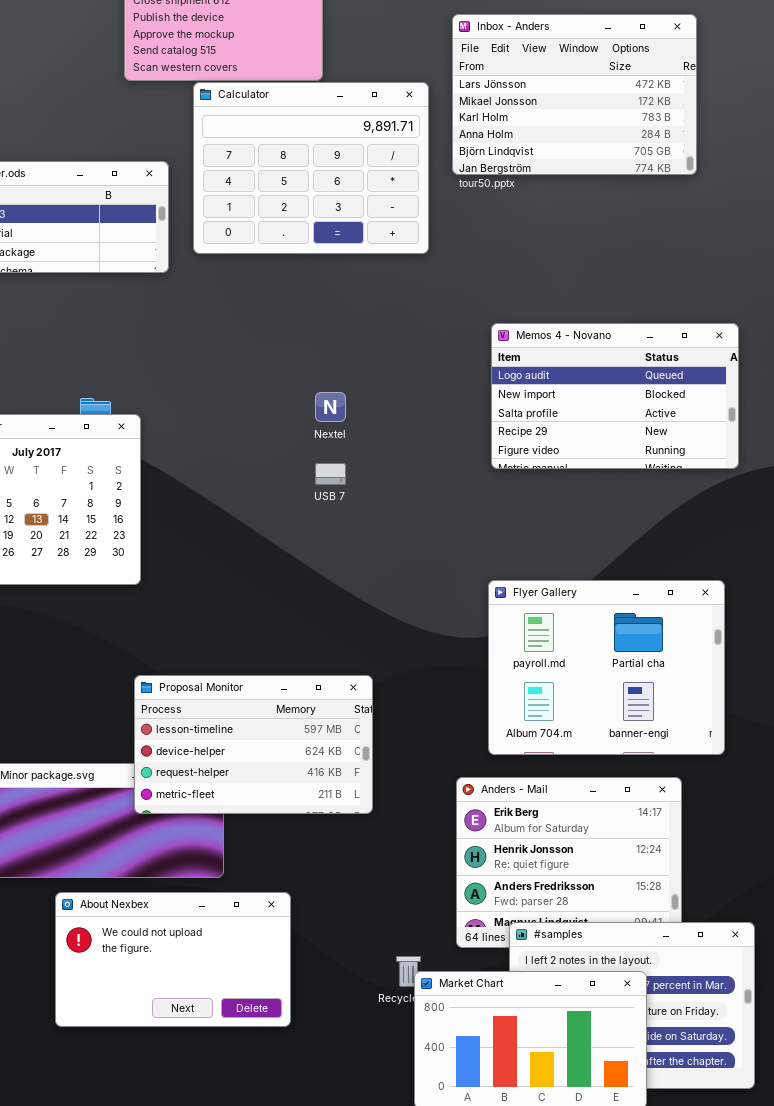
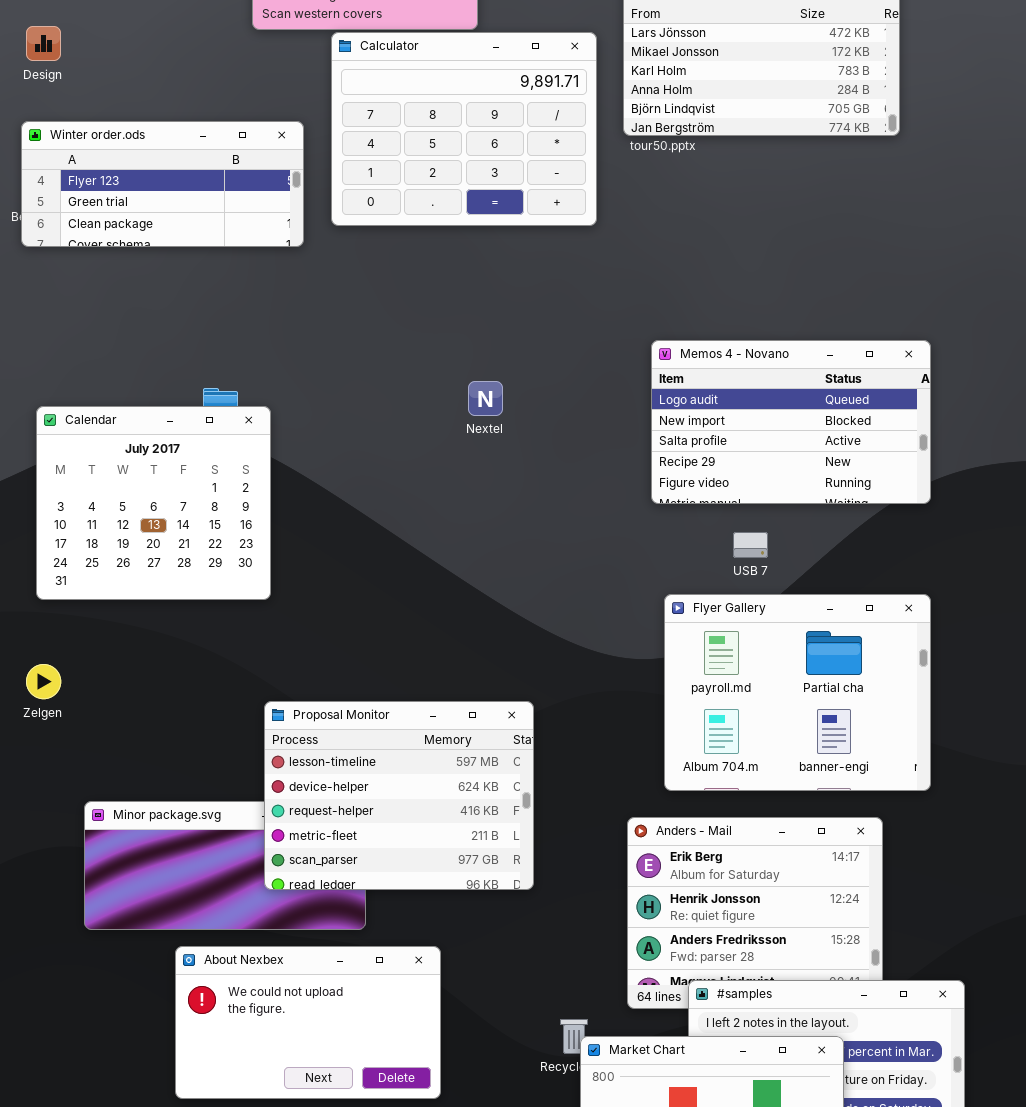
Memos 4 - Novano: [491,323,739,469] -> [651,340,931,504], moved
USB 7: [315,463,346,485] -> [733,532,768,558], moved
Proposal Monitor: [134,675,373,814] -> [264,701,534,890], resized

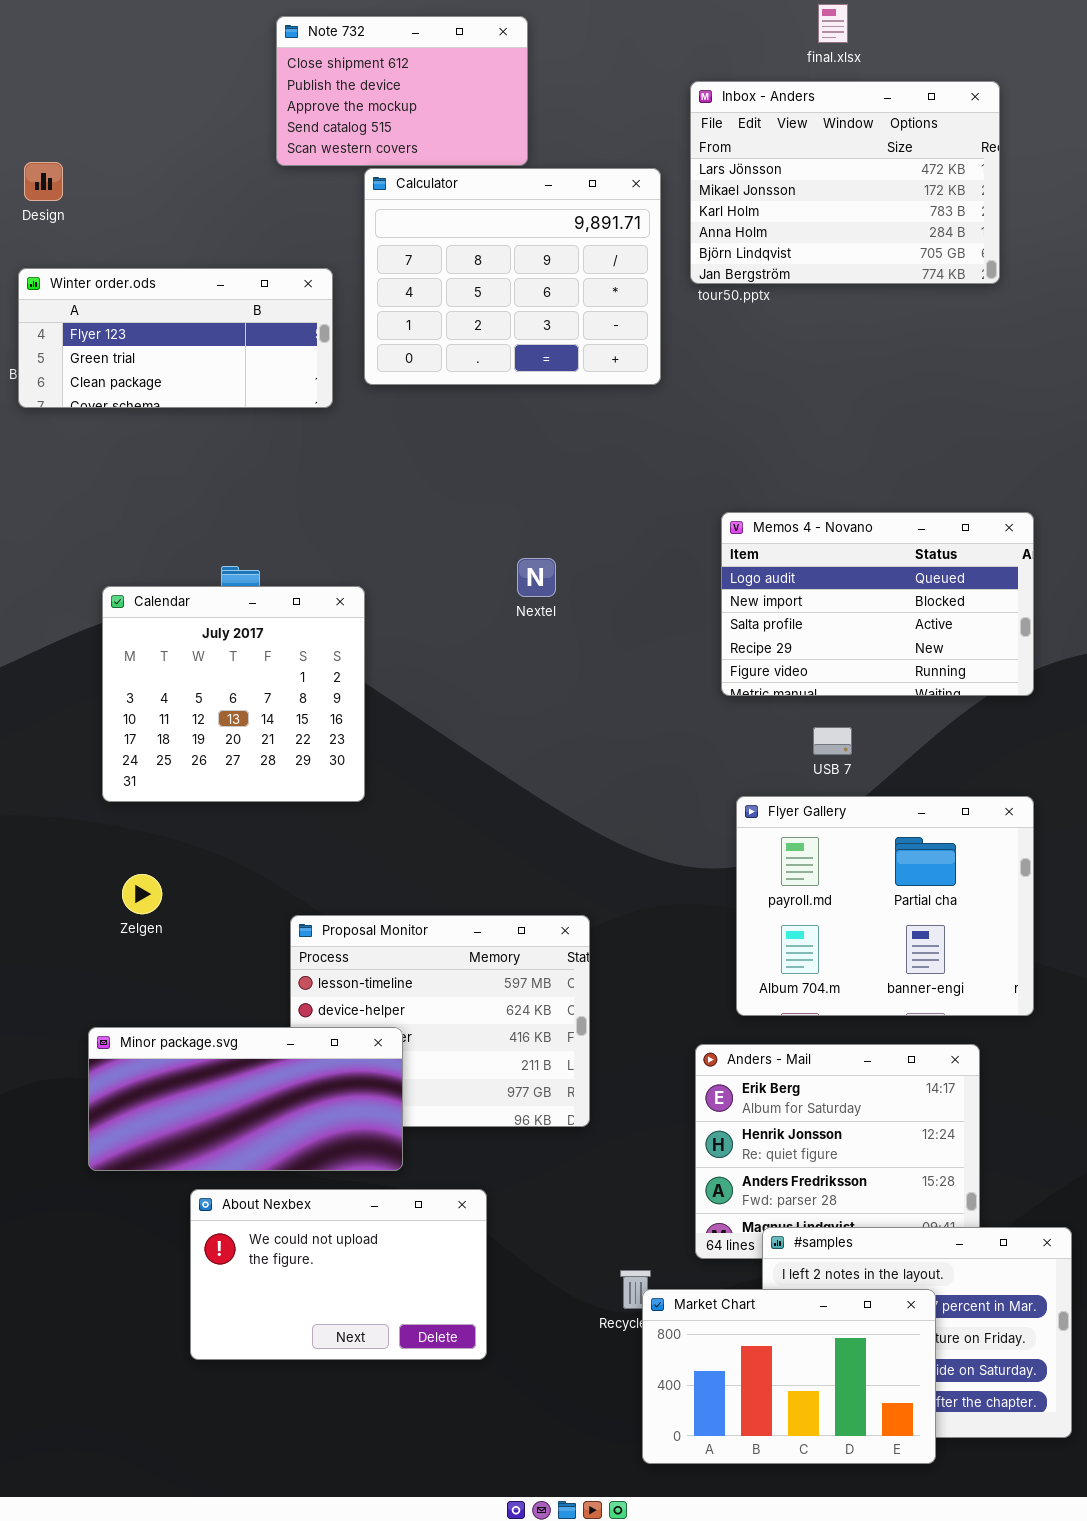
Calendar: [36,406,271,600] -> [102,586,365,802], moved
Zelgen: [26,664,61,699] -> [122,874,162,914], moved
Minor package.svg: [84,801,366,930] -> [88,1027,403,1171], raised

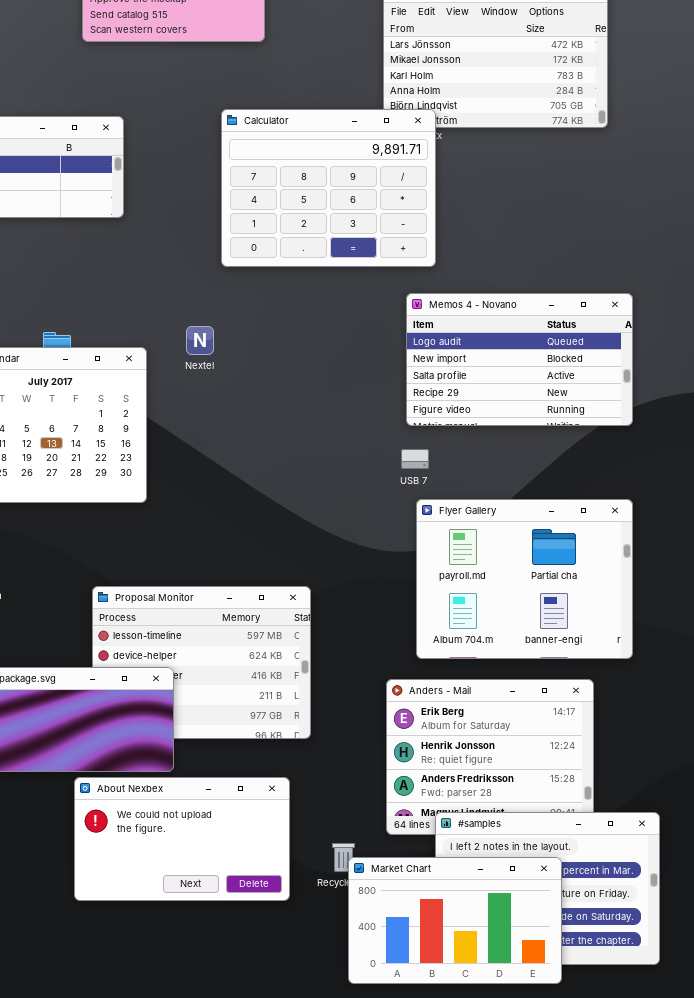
Calculator: [364,168,661,385] -> [221,109,436,267], moved
Nextel: [517,558,556,597] -> [186,326,214,355], moved
USB 7: [813,727,852,755] -> [401,449,429,469], moved
About Nexbex: [190,1189,487,1360] -> [74,777,290,901], moved

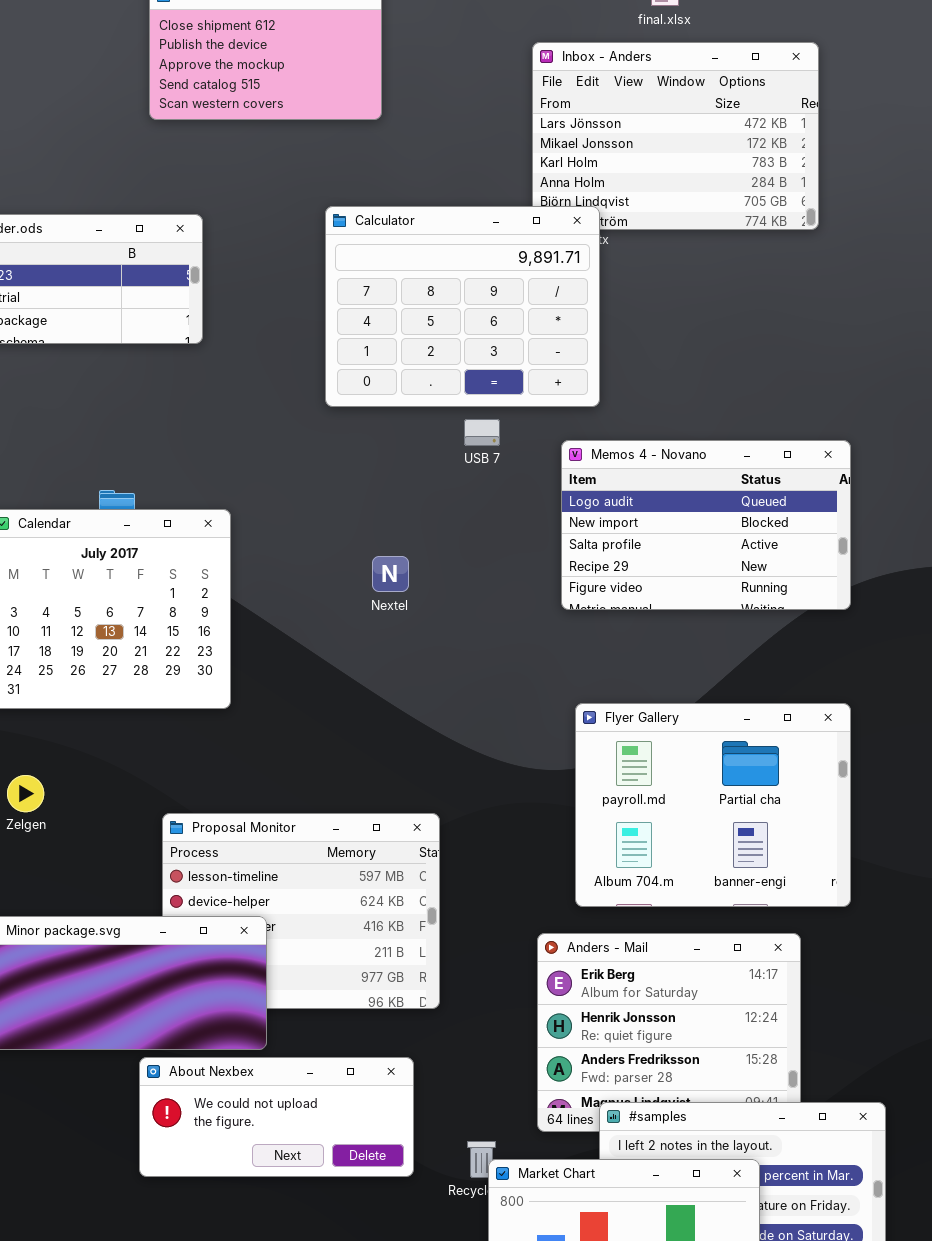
Nextel: [186,326,214,355] -> [372,556,409,592], moved
USB 7: [401,449,429,469] -> [464,419,500,446], moved
About Nexbex: [74,777,290,901] -> [139,1057,414,1177], resized

